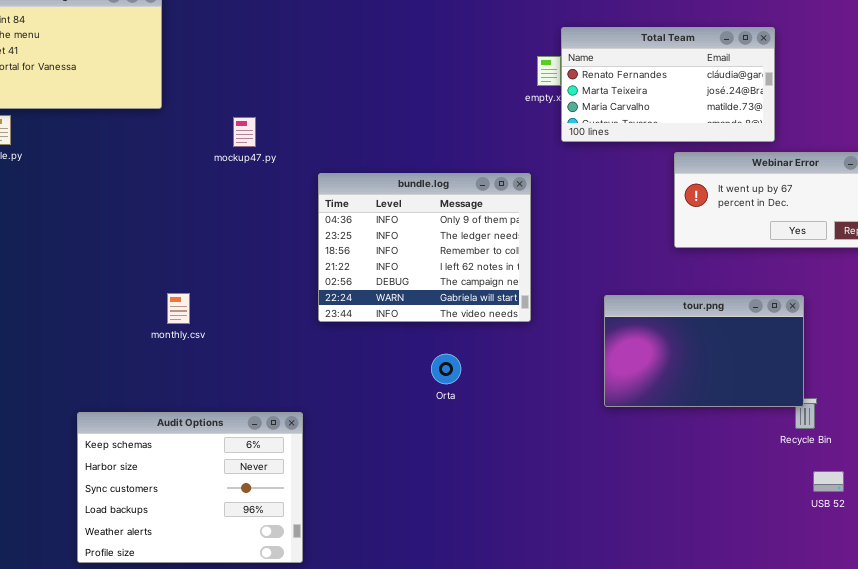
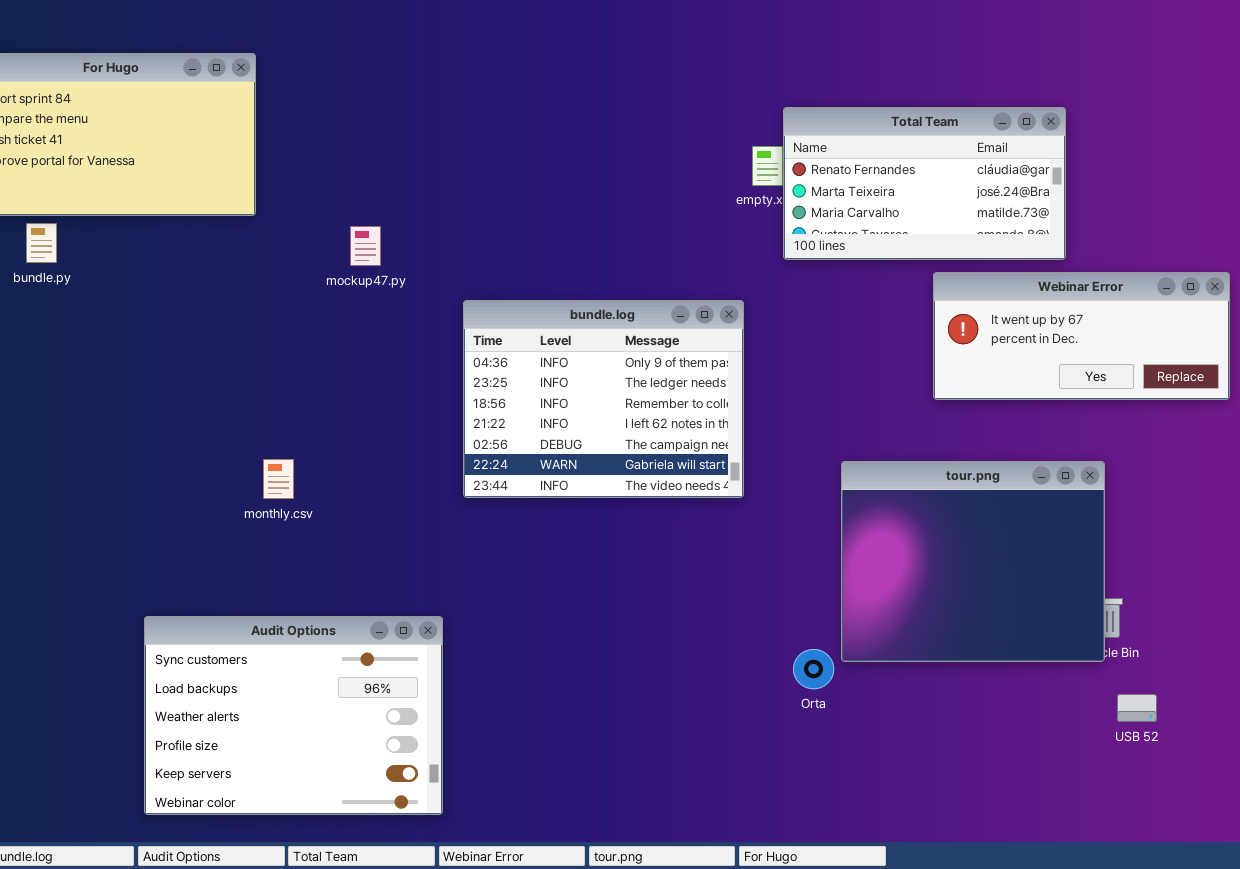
tour.png: [604,295,804,407] -> [841,461,1105,662], resized
Orta: [431,354,461,384] -> [793,649,834,689], moved
Audit Options: [77,412,303,563] -> [144,616,443,815], scrolled down 2 rows

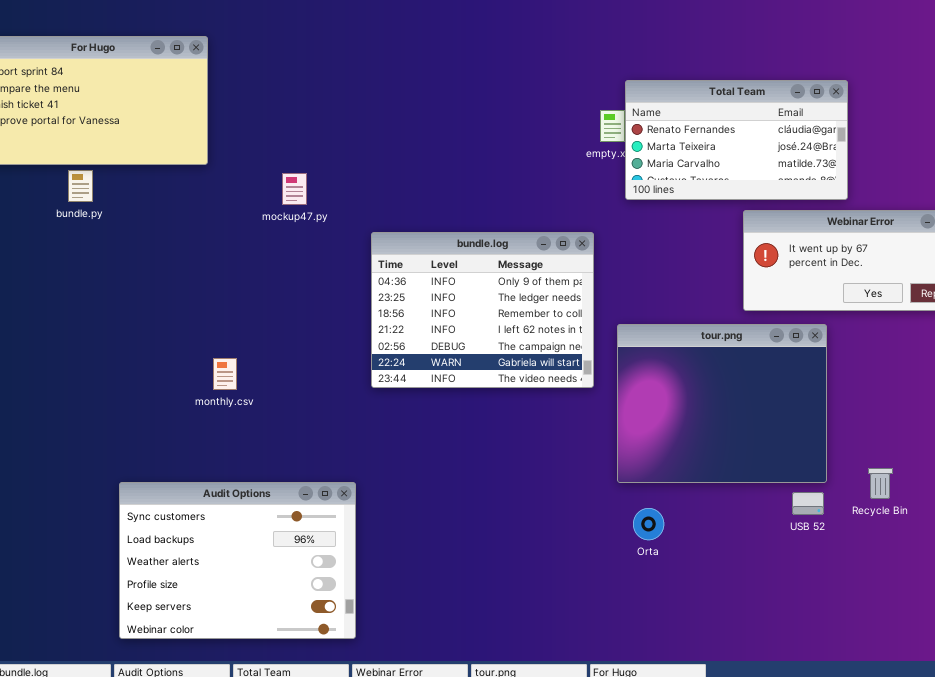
bundle.py: [26,223,57,263] -> [68,170,93,202], moved
tour.png: [841,461,1105,662] -> [617,324,827,483], moved
USB 52: [1117,694,1157,722] -> [792,492,824,515], moved

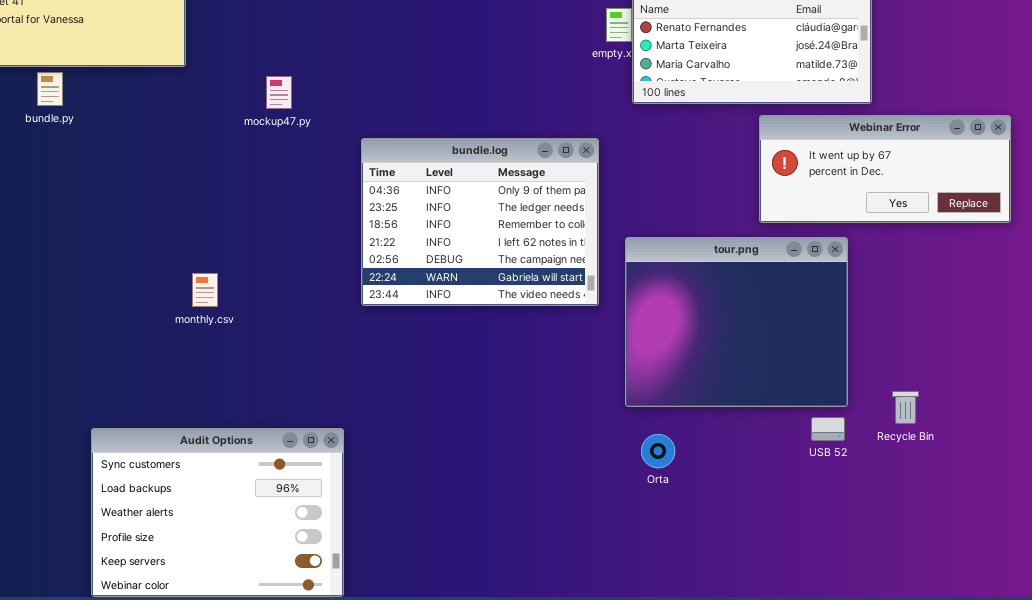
Audit Options: [119,482,356,639] -> [91,428,344,597], moved

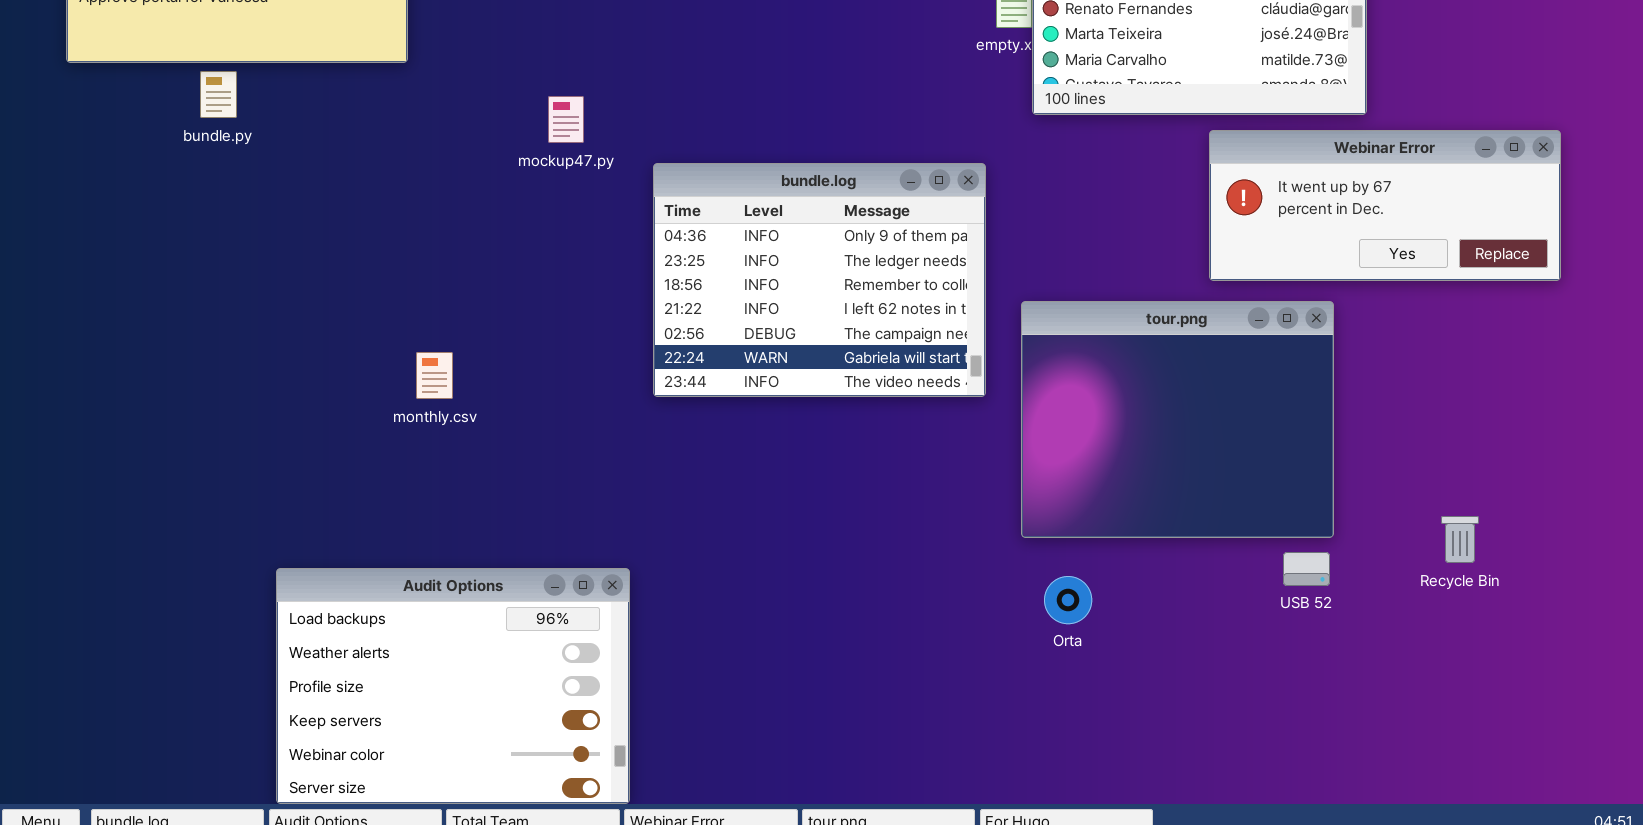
mockup47.py: [266,76,292,109] -> [548,96,584,143], moved
Recycle Bin: [892,391,919,424] -> [1441,516,1479,563], moved
Audit Options: [91,428,344,597] -> [276,568,630,804], scrolled down 1 row

